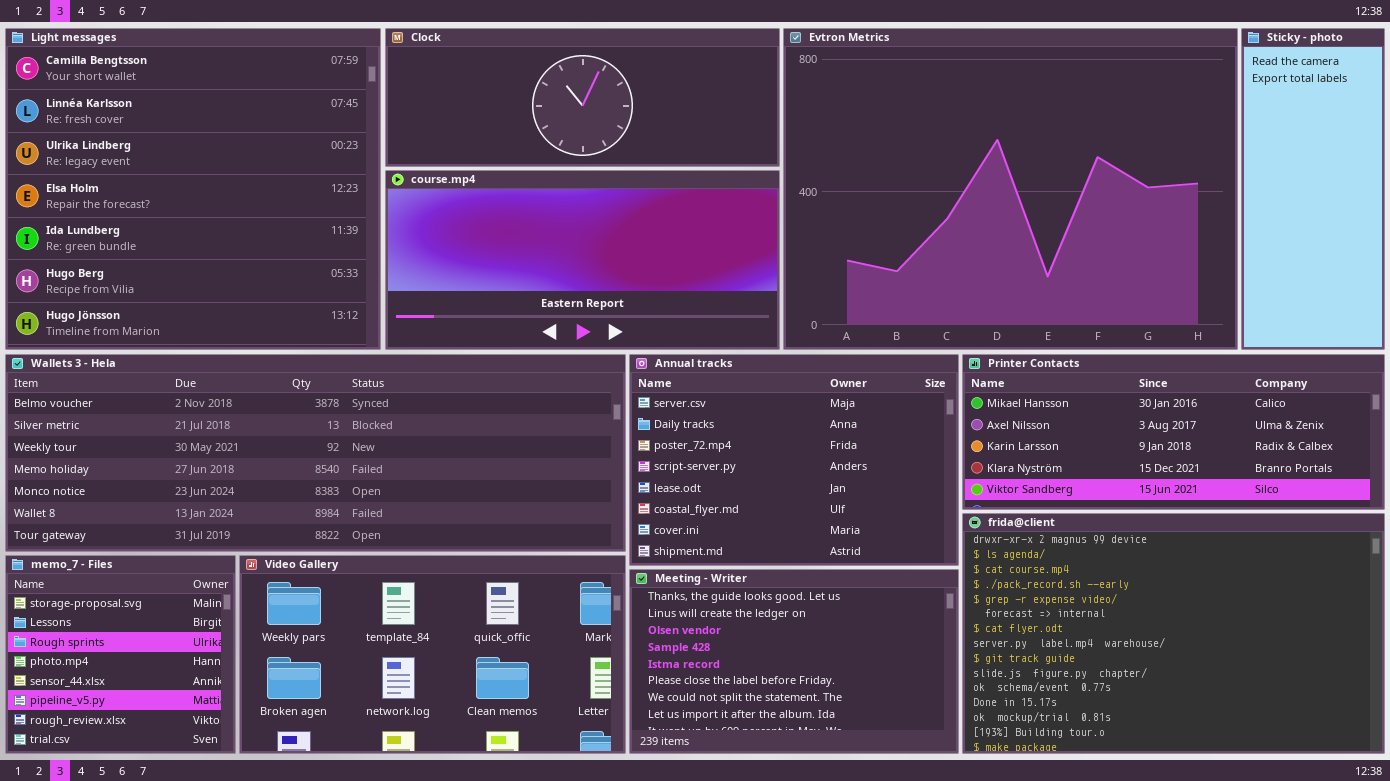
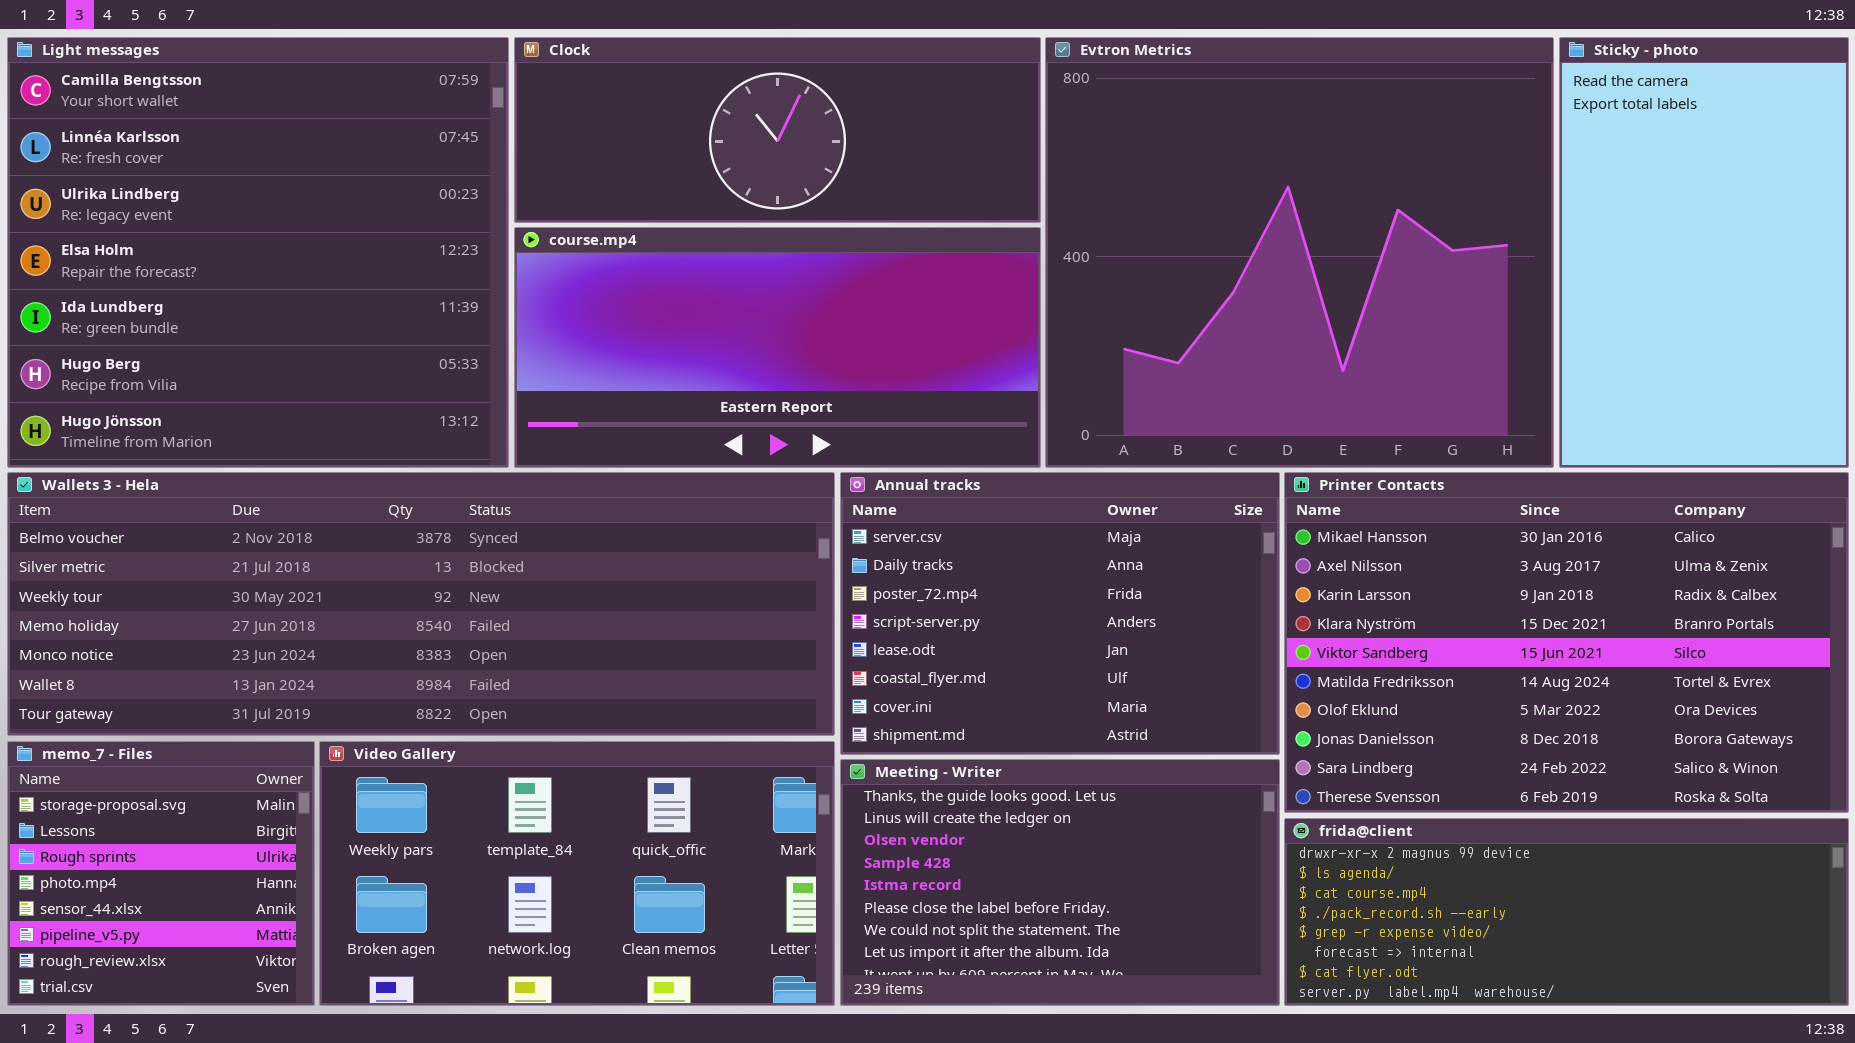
Evtron Metrics: [783,28,1238,350] -> [1045,37,1554,468], resized
Sticky - photo: [1241,28,1385,350] -> [1559,37,1849,468], resized
Printer Contacts: [962,354,1385,510] -> [1284,472,1849,813], resized
frida@client: [962,513,1385,754] -> [1284,818,1849,1006], resized

